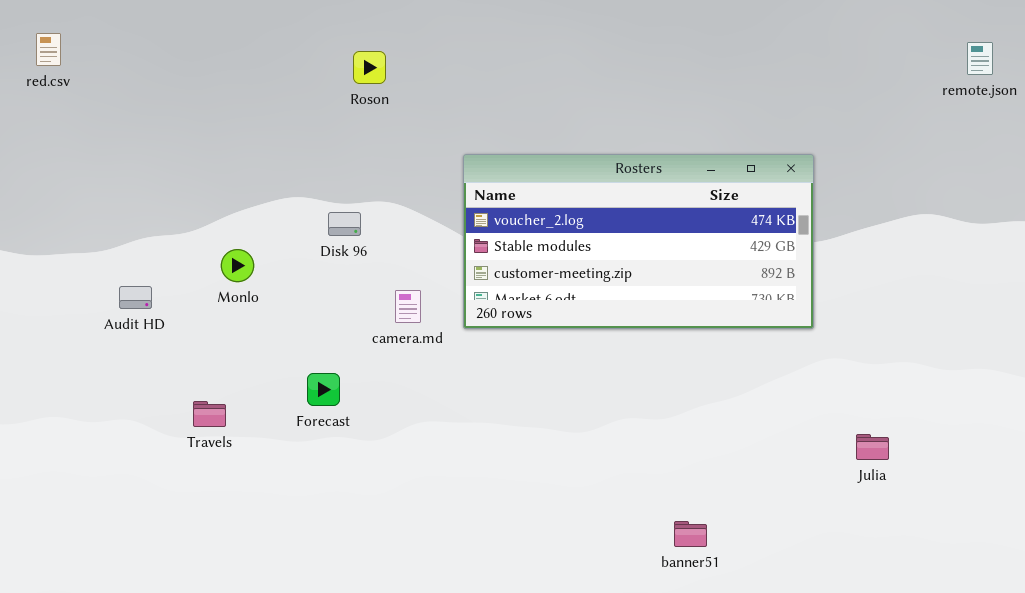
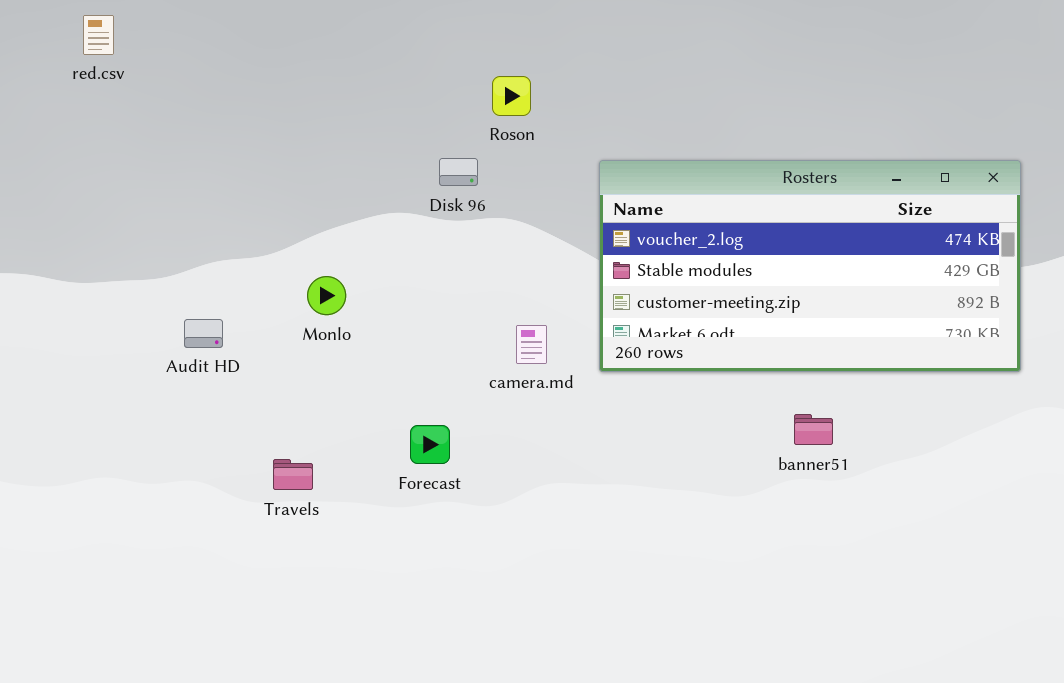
Roson: [353,51,386,84] -> [492,76,531,116], moved
Disk 96: [328,212,361,236] -> [439,158,478,186], moved
banner51: [674,521,707,547] -> [794,414,833,445], moved

